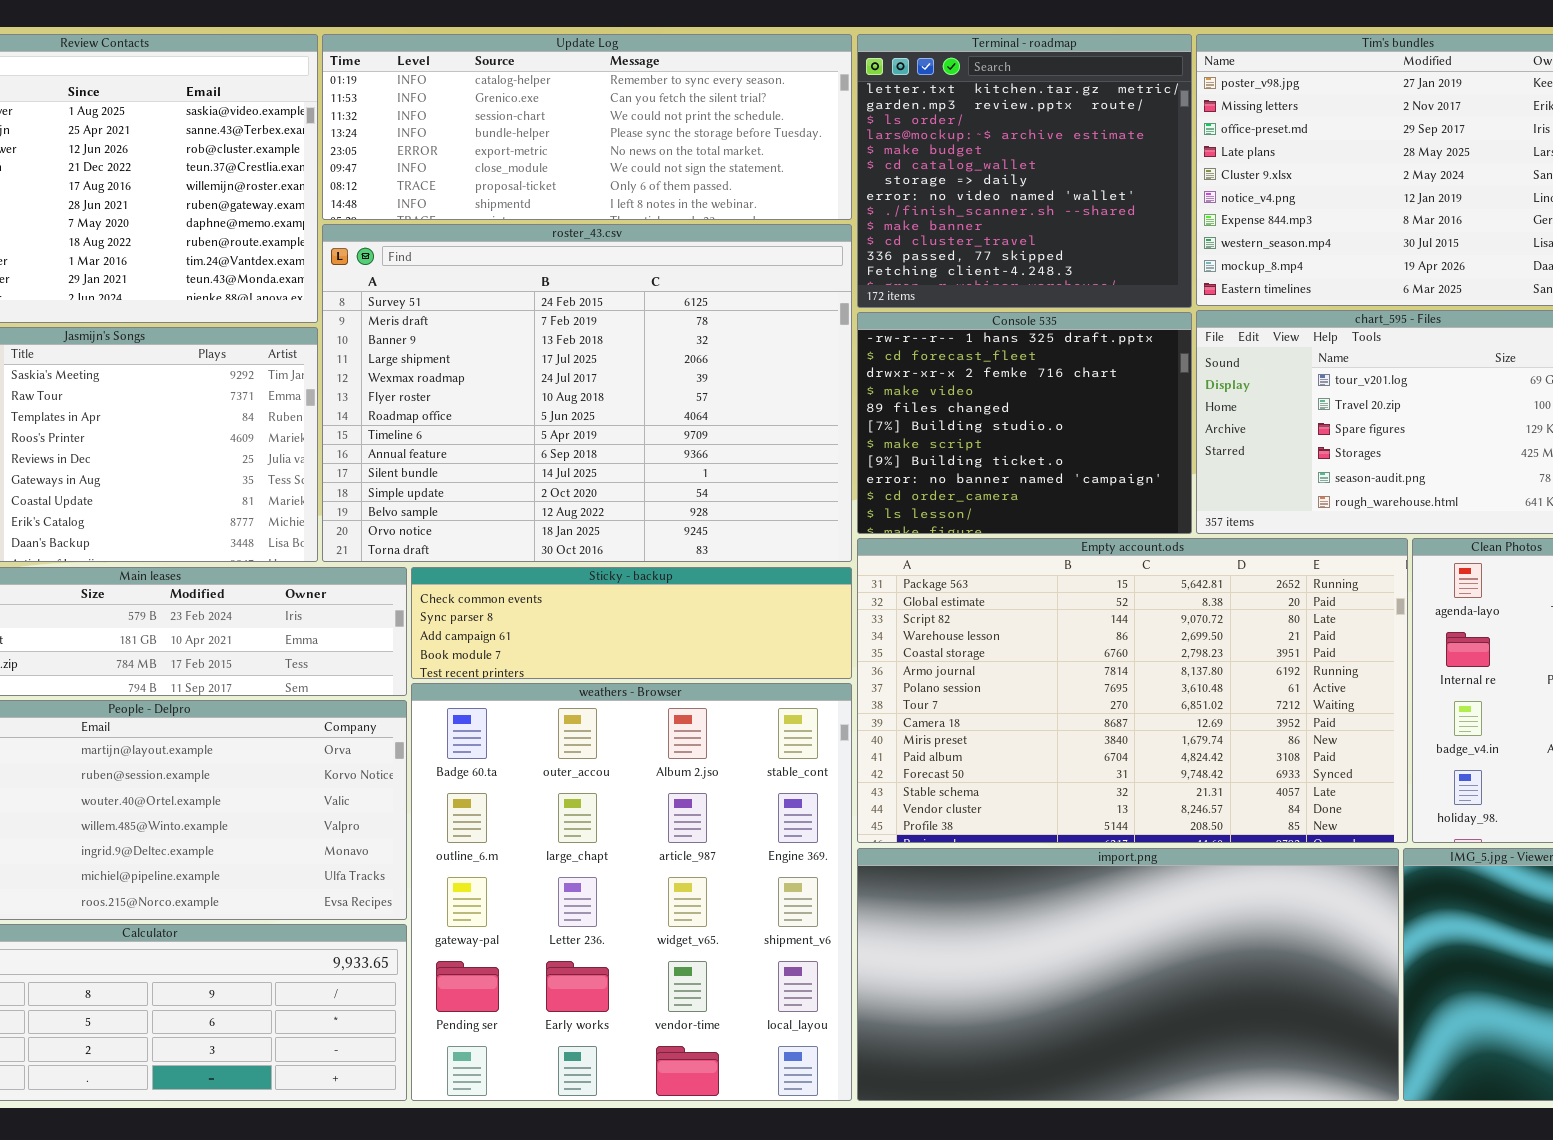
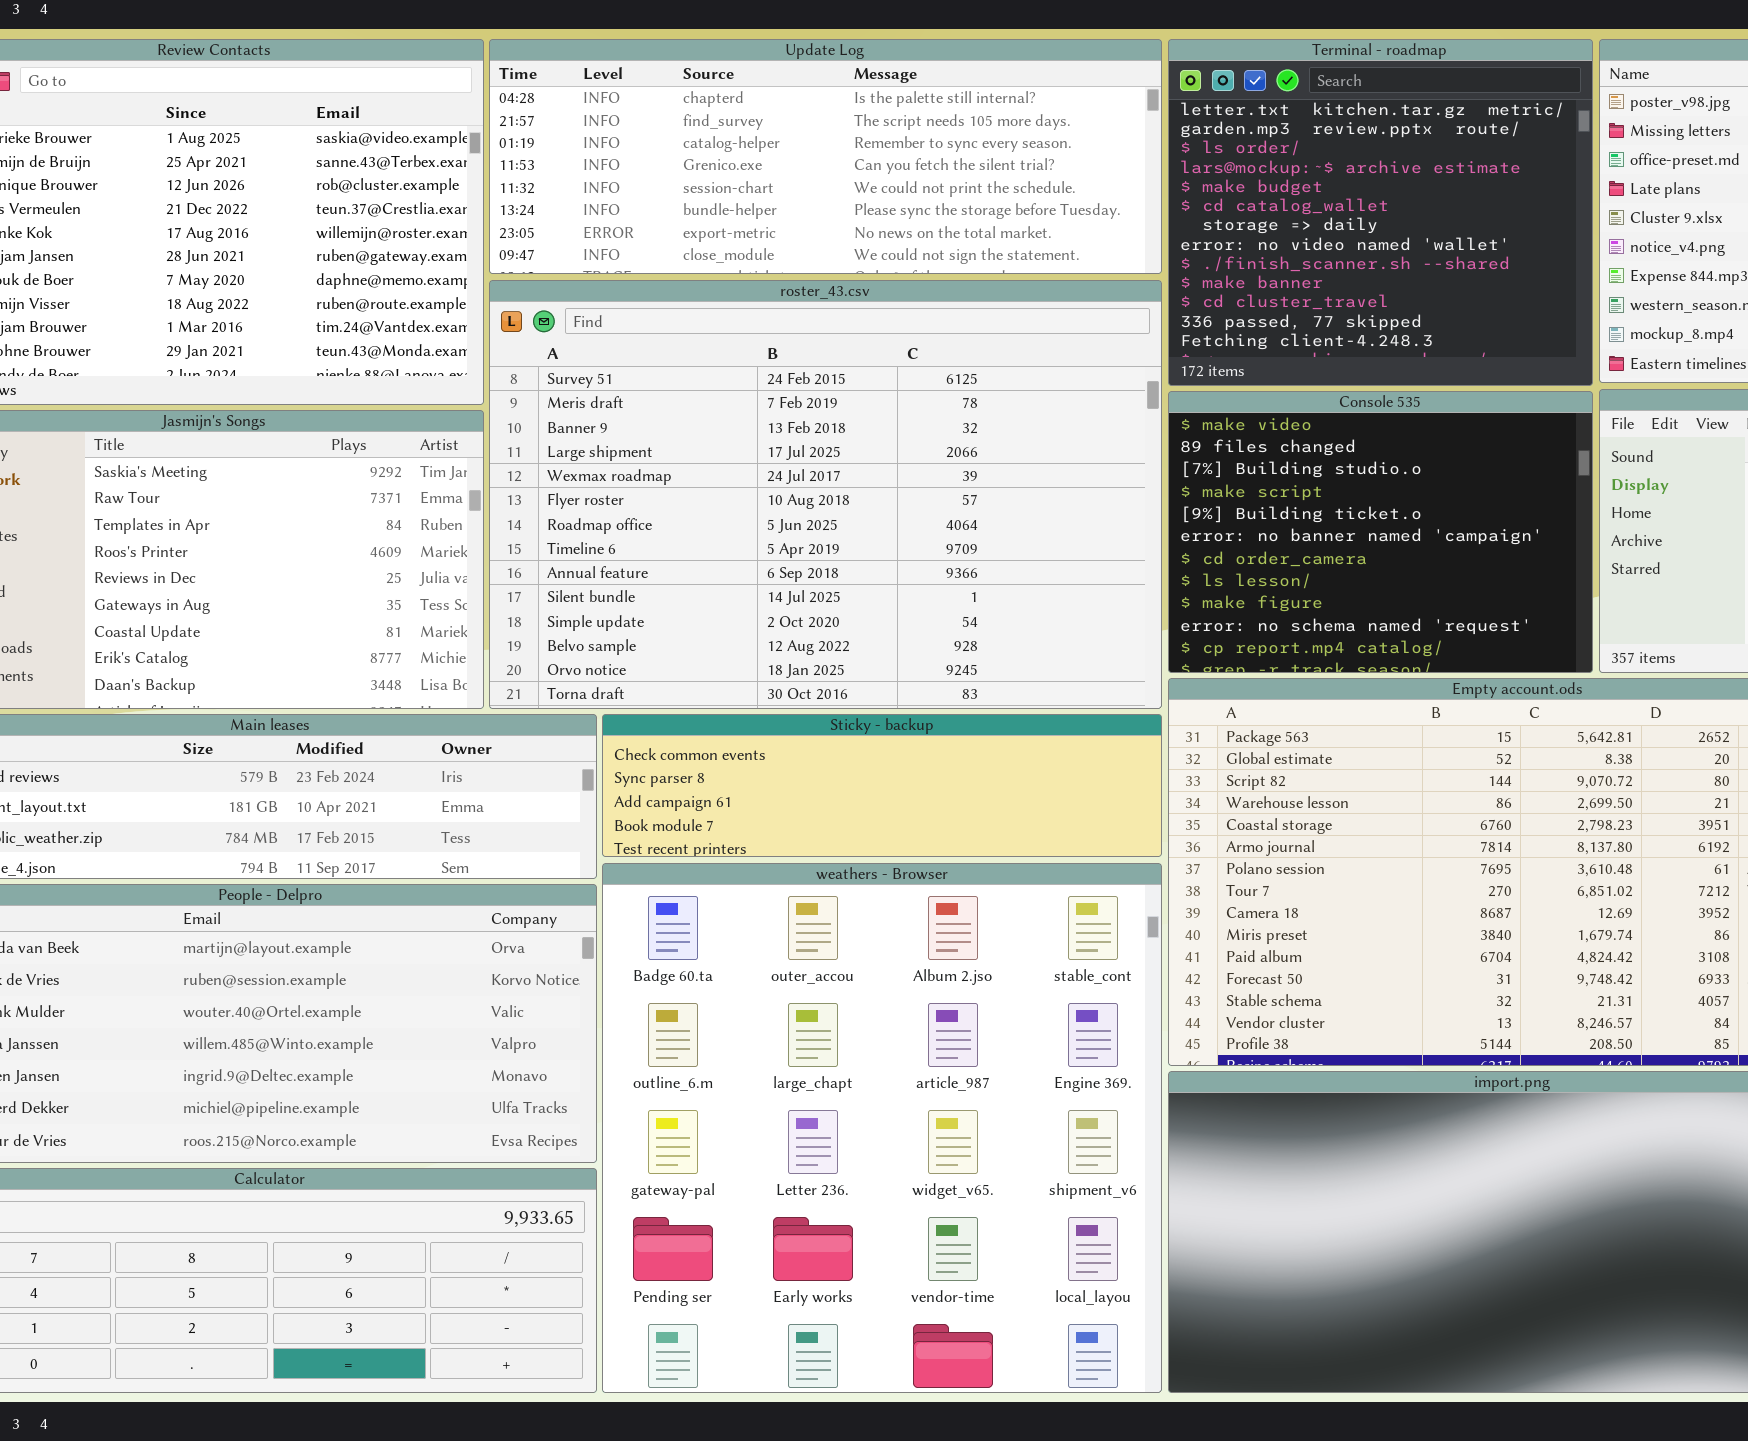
Update Log: [322,34,852,220] -> [489,39,1162,274], scrolled up 2 rows
Console 535: [857,312,1192,534] -> [1168,391,1593,673], scrolled down 3 rows

